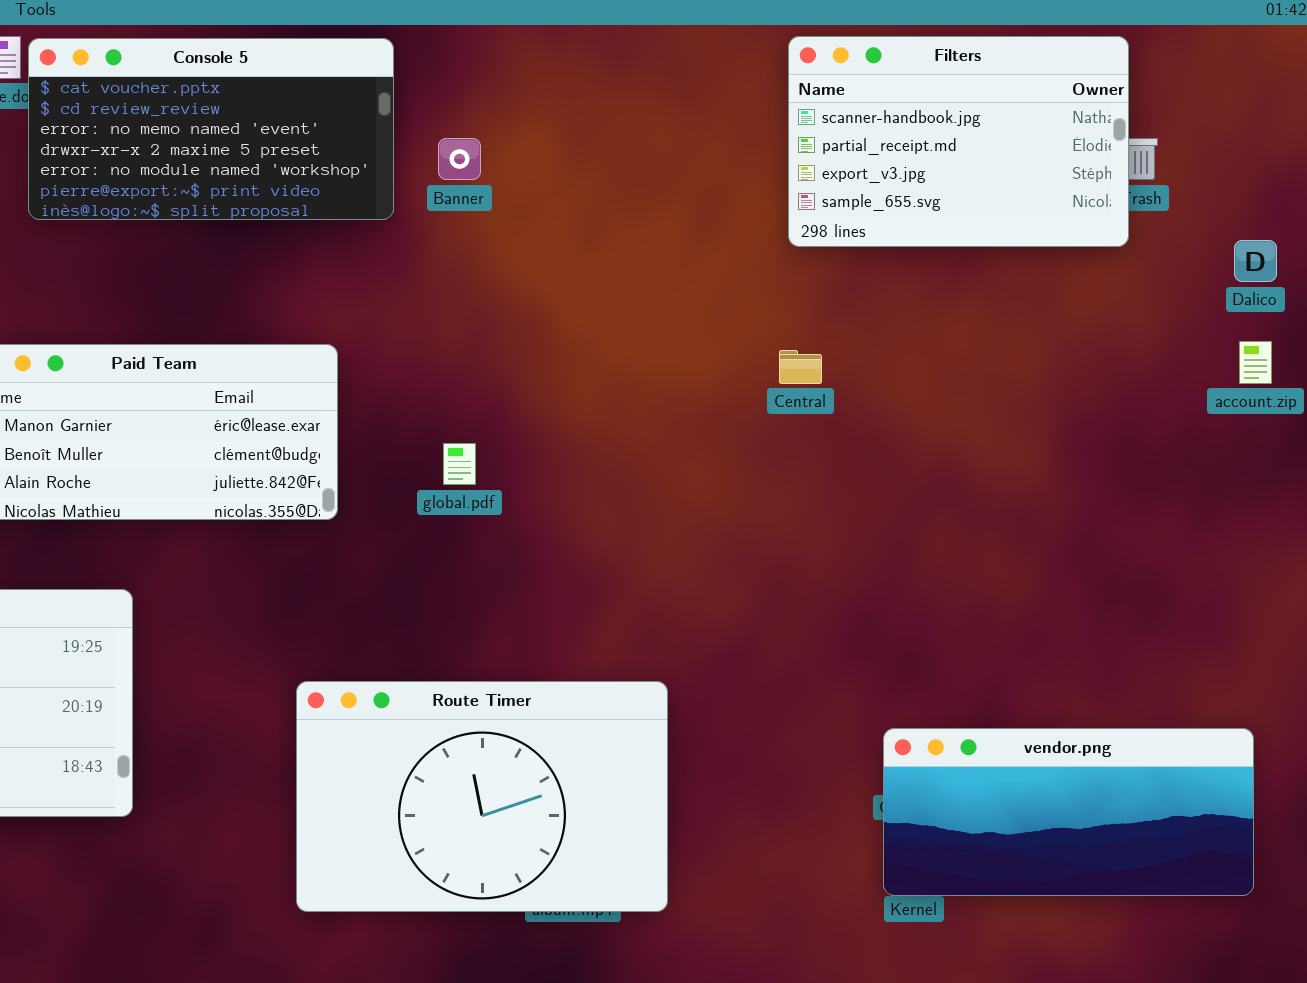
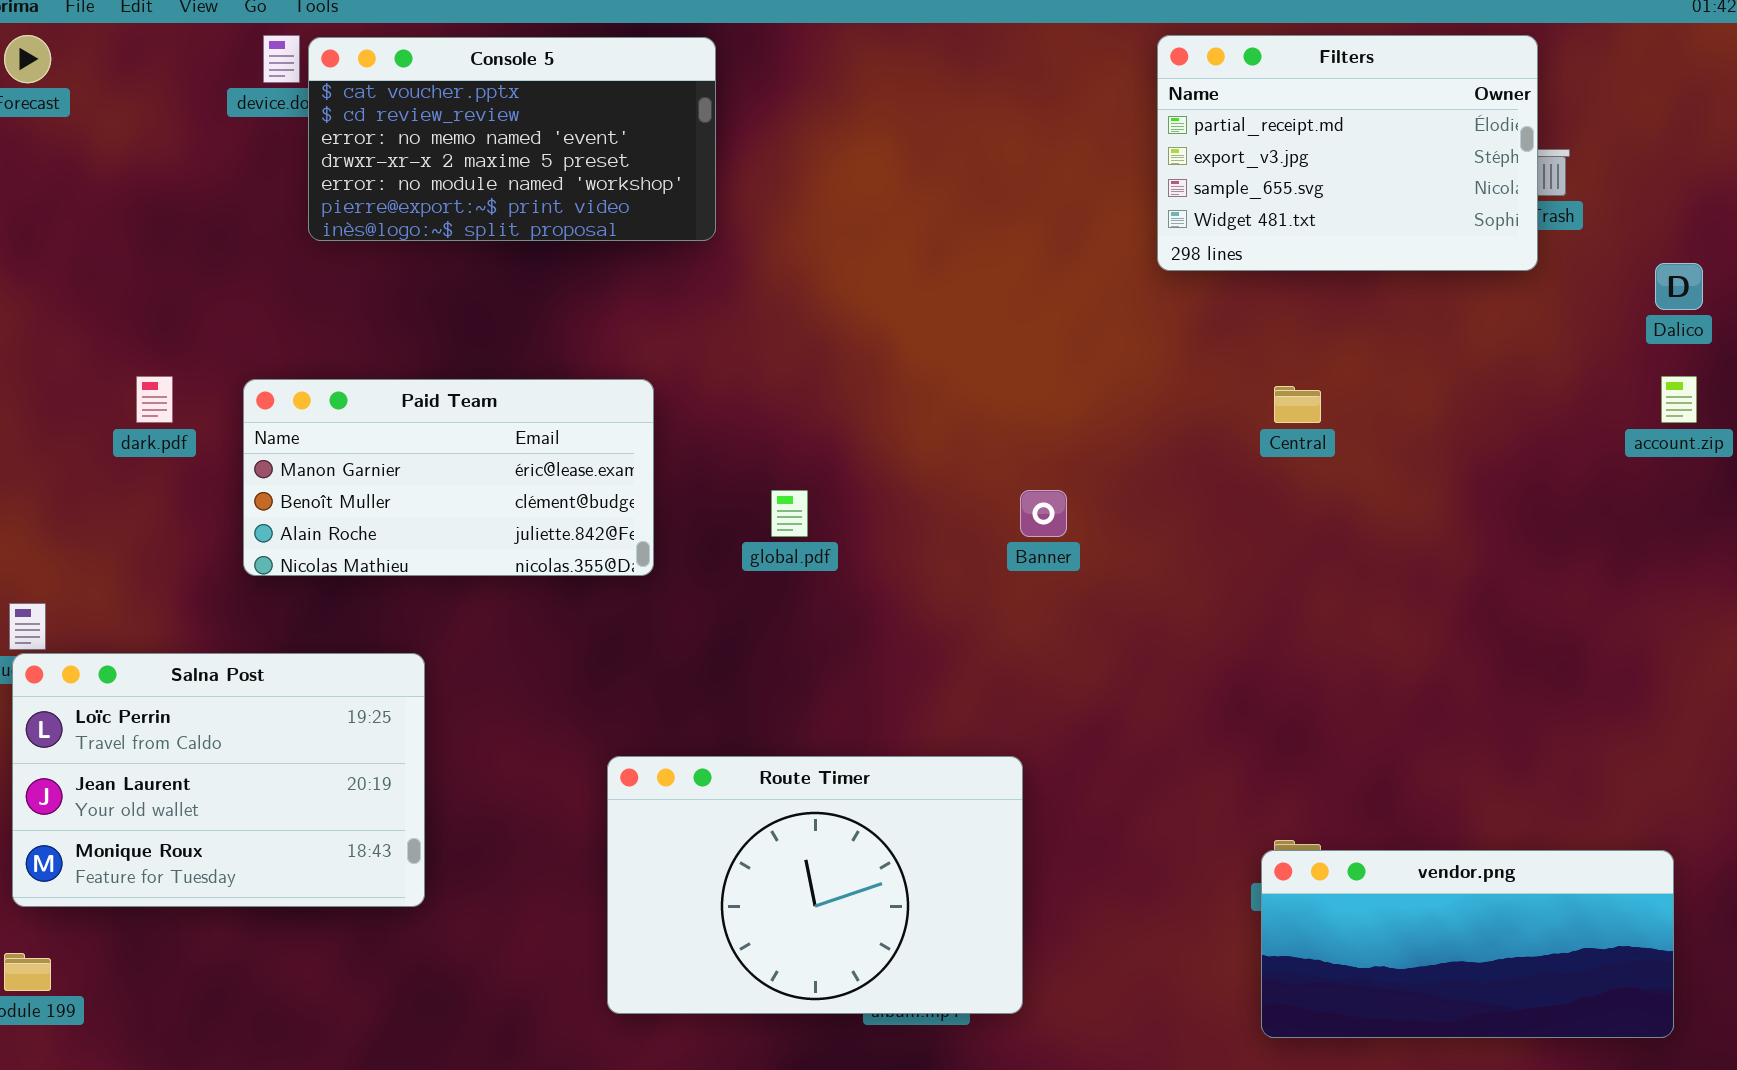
Filters: [788,36,1129,247] -> [1157,35,1538,271], scrolled down 1 row
Banner: [438,138,481,180] -> [1020,490,1067,537], moved
Central: [779,350,822,384] -> [1274,386,1321,423], moved
vendor.png: [883,728,1254,896] -> [1261,850,1674,1038], moved

